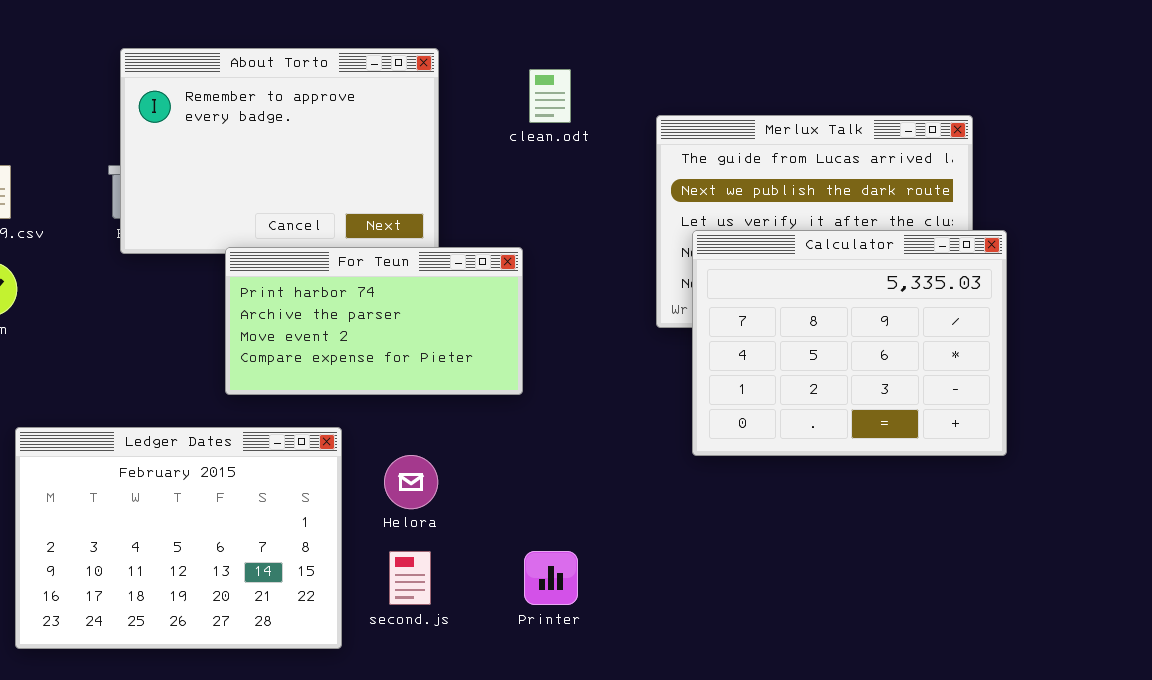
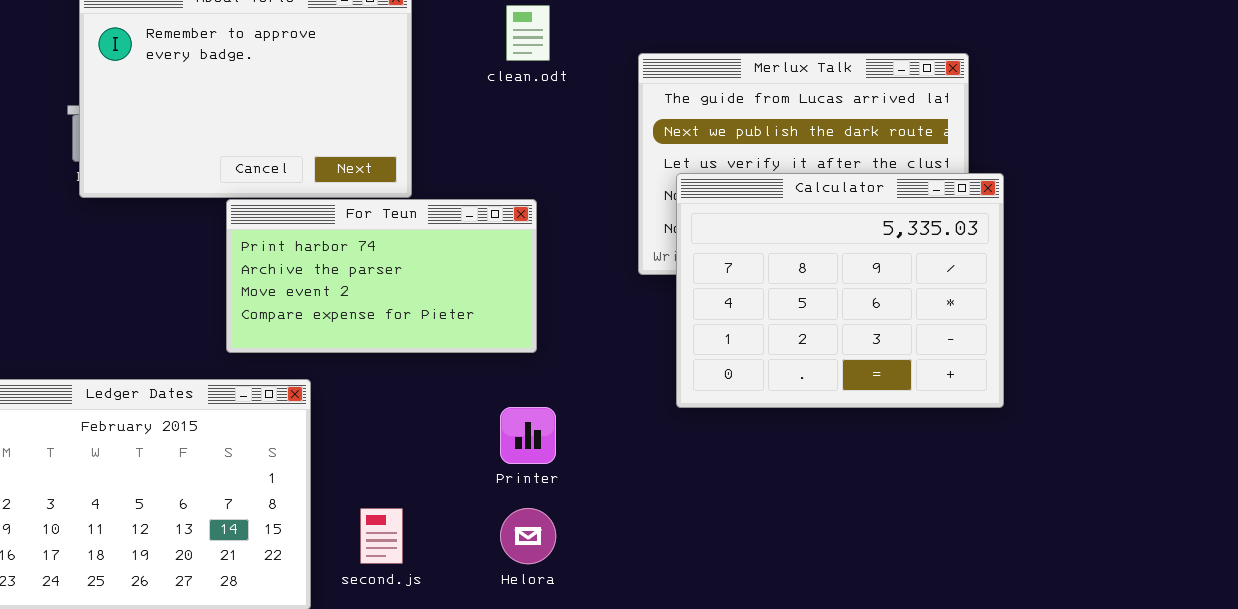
For Teun: [225,247,523,395] -> [226,199,537,353], moved
Helora: [384,455,438,509] -> [500,508,556,564], moved
Printer: [524,551,578,605] -> [500,407,556,464], moved

